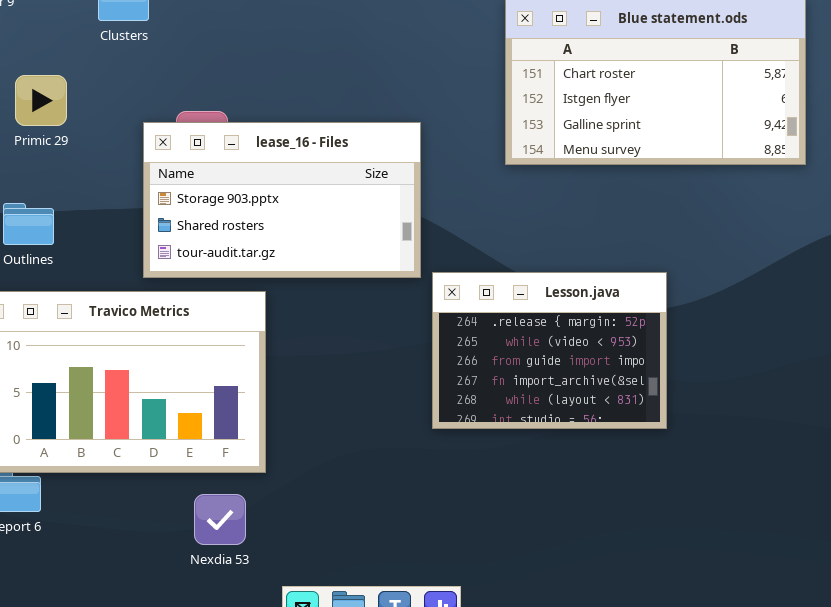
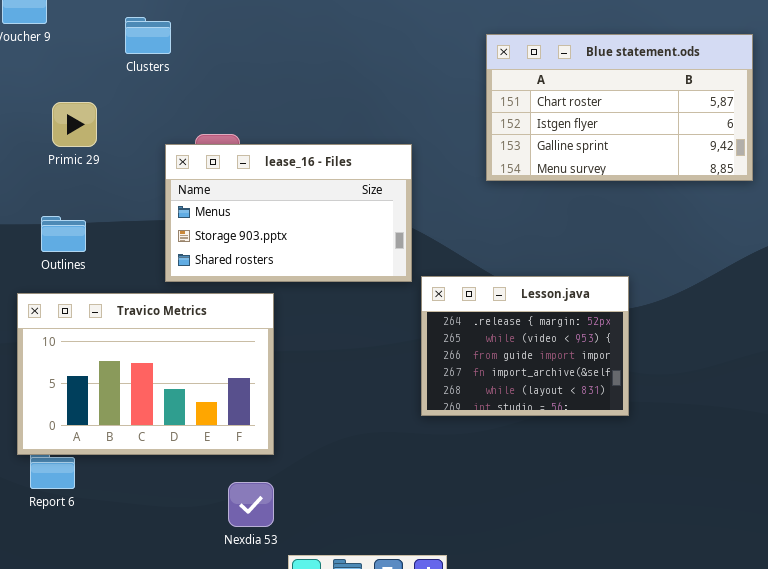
lease_16 - Files: [143,122,421,278] -> [165,144,412,282], scrolled up 1 row
Nexdia 53: [194,494,246,545] -> [228,482,274,527], moved

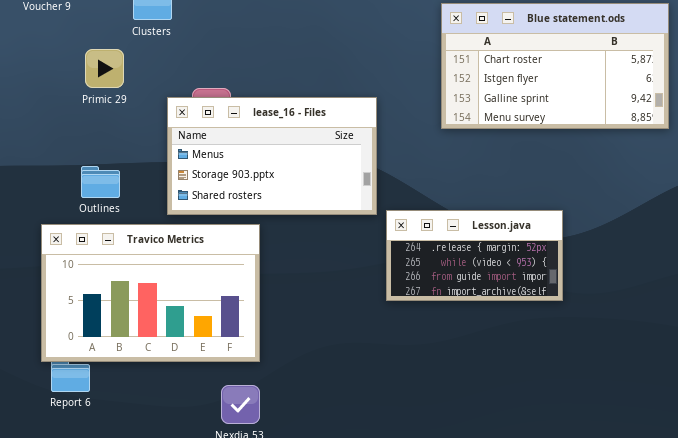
Primic 29: [52,102,97,147] -> [85,49,124,88], moved
Outlines: [41,216,86,252] -> [81,166,120,198], moved
Lesson.java: [421,276,629,416] -> [386,210,563,301], resized

